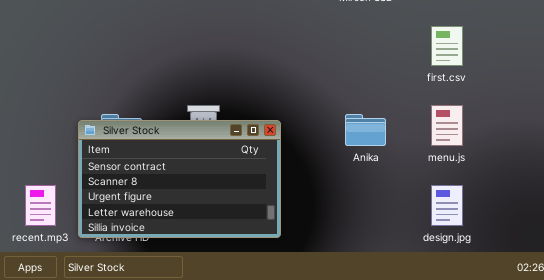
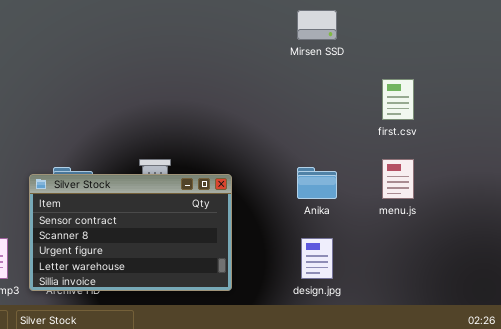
design.jpg: [431,185,463,226] -> [301,238,333,279], moved

